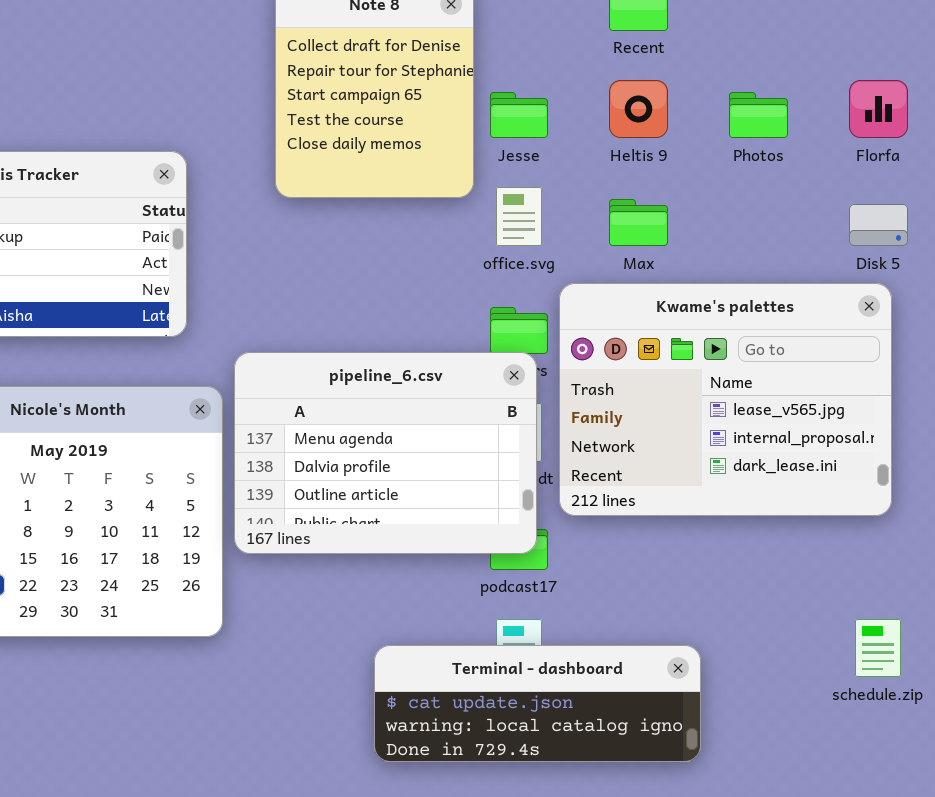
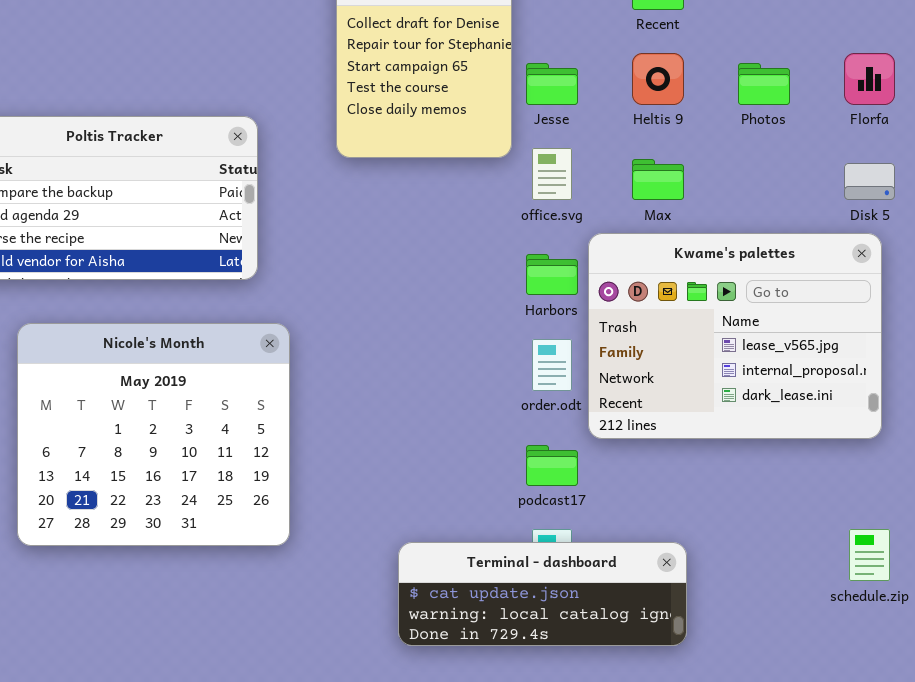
pipeline_6.csv: [234,352,537,554] -> none, closed
Terminal - dashboard: [374,645,701,762] -> [398,542,687,646], moved

